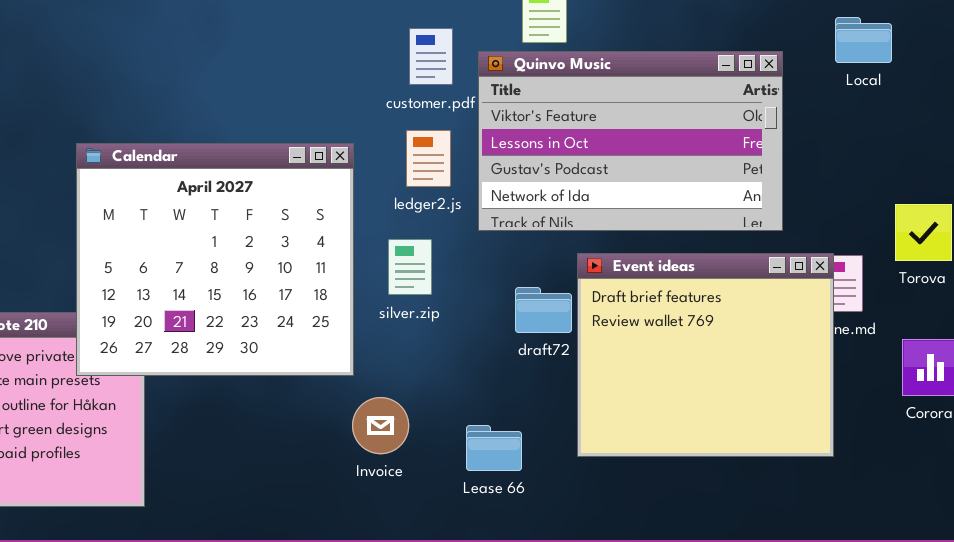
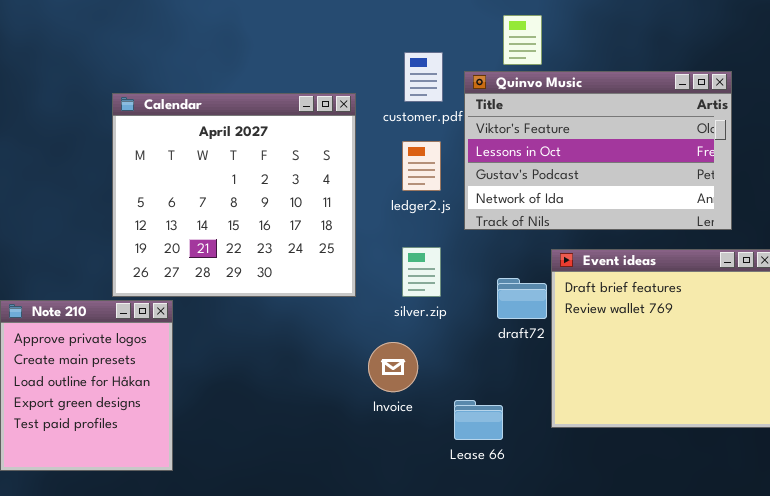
Calendar: [76,143,354,376] -> [112,93,356,297], moved
silver.zip: [388,239,432,295] -> [402,247,441,297], moved
Invoice: [352,397,409,454] -> [368,342,418,392], moved

